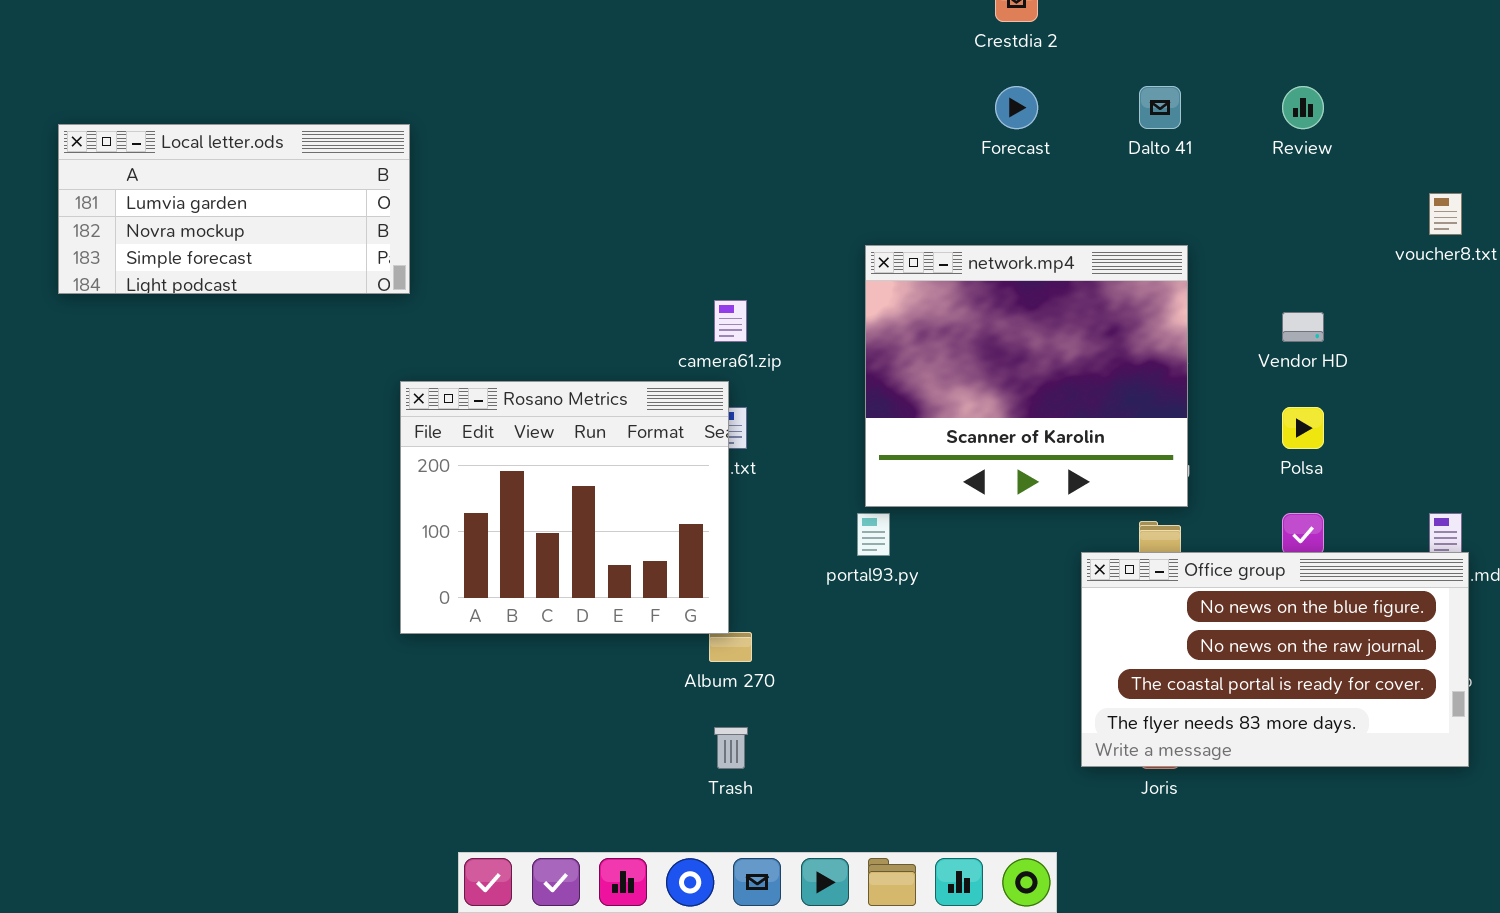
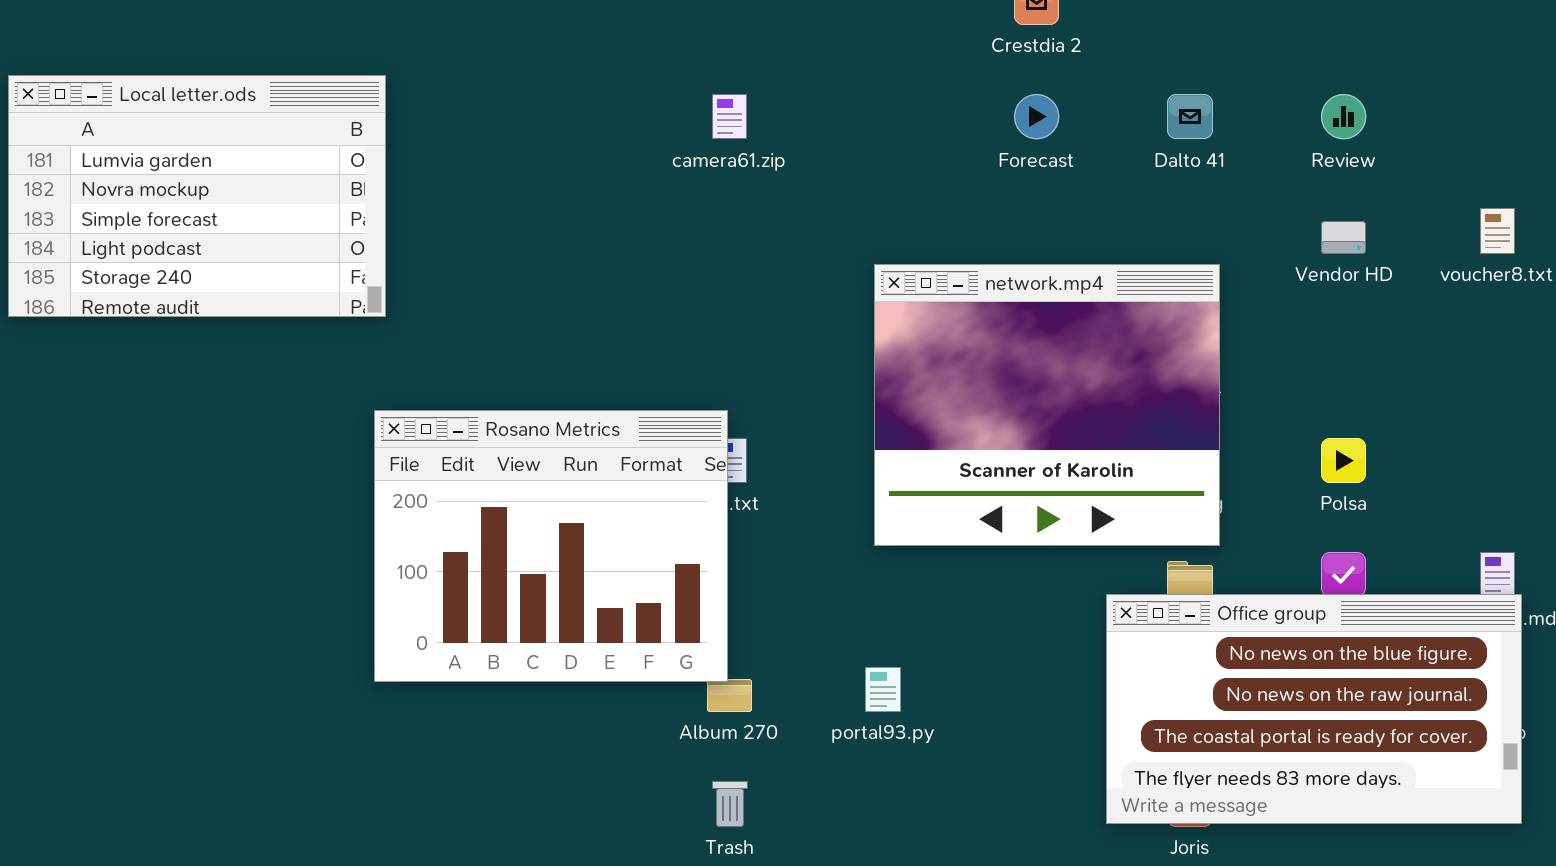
Local letter.ods: [58,124,410,294] -> [8,75,386,317], resized
camera61.zip: [714,300,747,342] -> [712,94,747,139], moved
Vendor HD: [1282,312,1324,342] -> [1321,221,1366,254], moved
portal93.py: [857,513,890,556] -> [865,667,901,712], moved

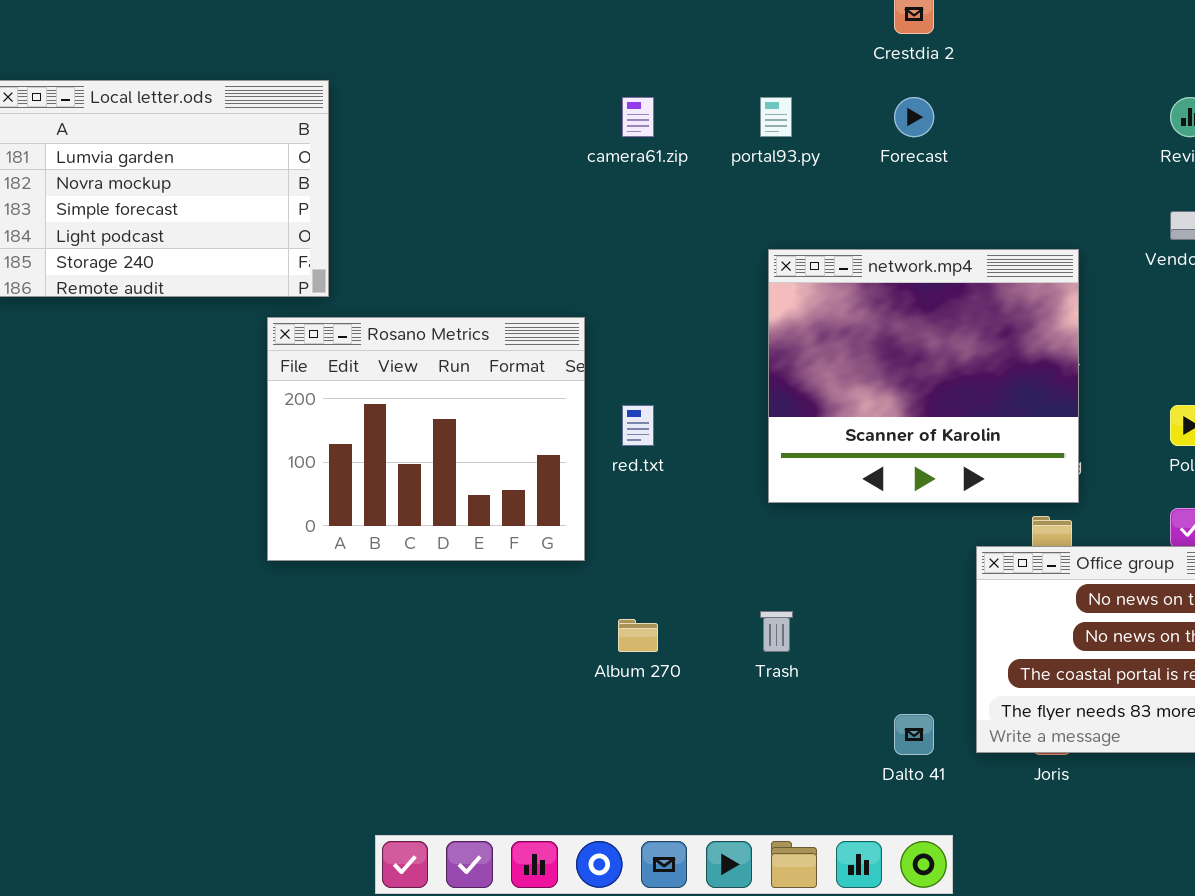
Dalto 41: [1167,94,1213,139] -> [894,714,934,755], moved
Rosano Metrics: [374,410,728,682] -> [267,317,585,561], moved
portal93.py: [865,667,901,712] -> [760,97,792,137], moved
Trash: [712,781,748,827] -> [760,611,793,652], moved

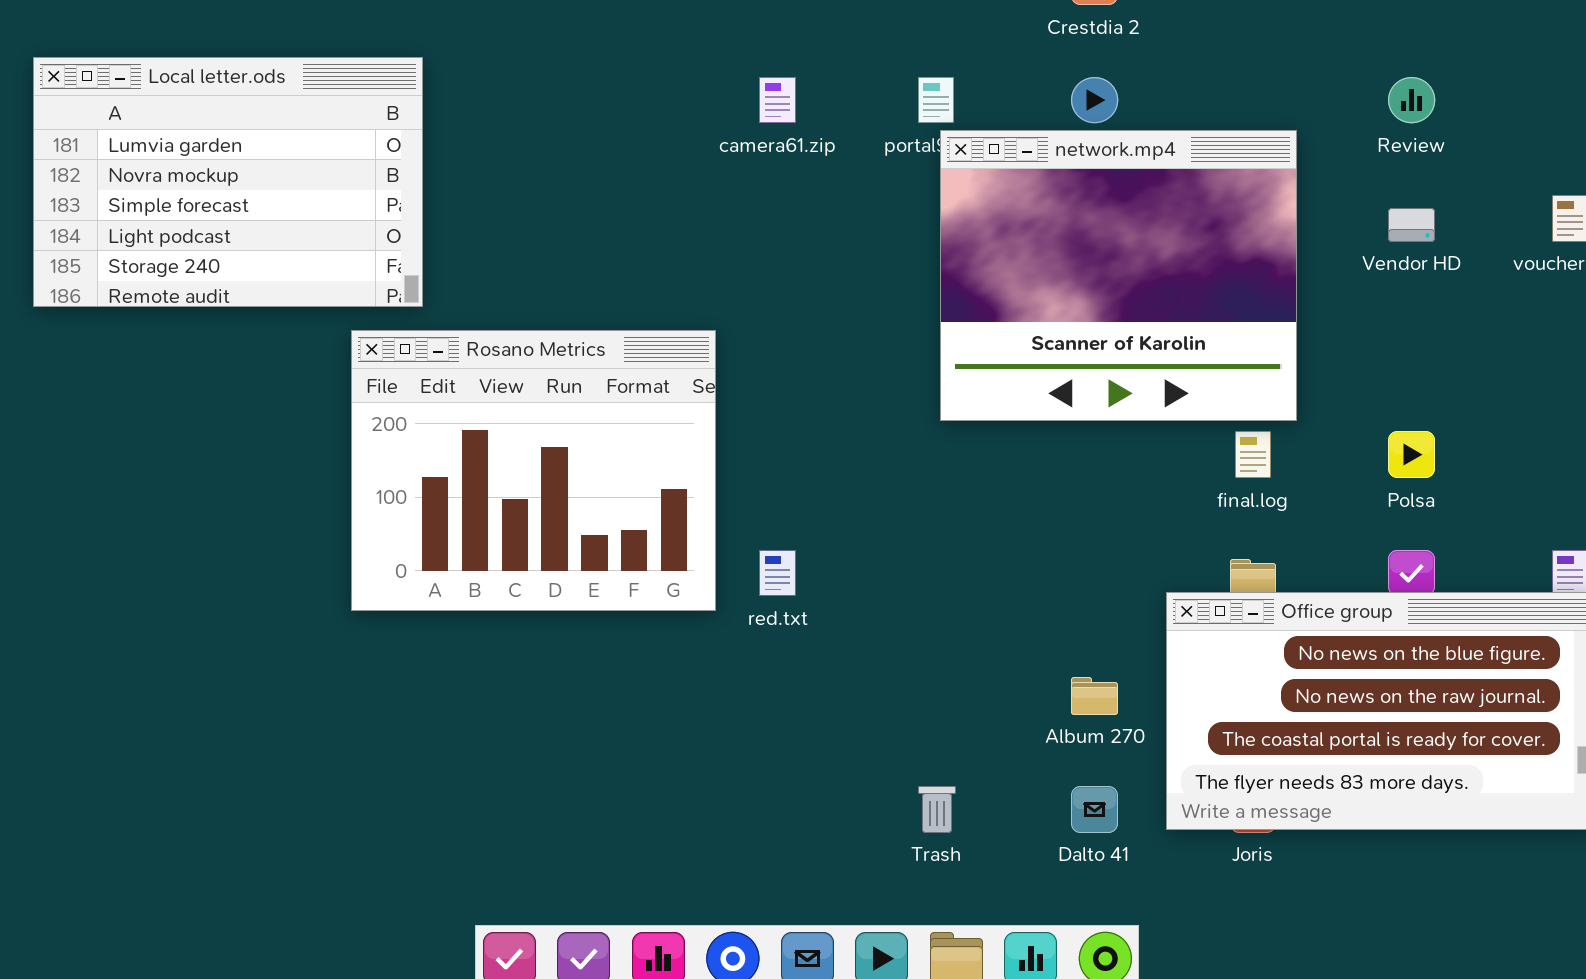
network.mp4: [768,249,1079,503] -> [940,130,1297,421], moved
red.txt: [622,405,654,446] -> [759,550,796,596], moved
Trash: [760,611,793,652] -> [918,786,956,833], moved
Album 270: [618,619,658,652] -> [1071,677,1118,715], moved

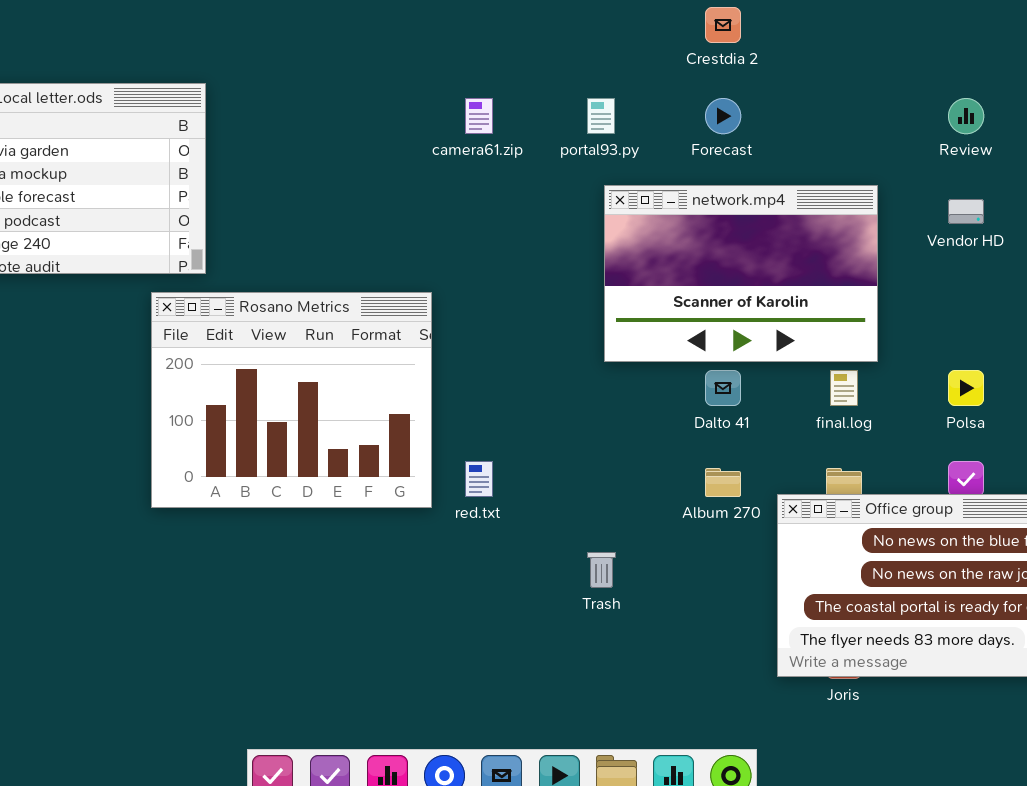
network.mp4: [940,130,1297,421] -> [604,185,878,362], resized
Album 270: [1071,677,1118,715] -> [705,468,741,497], moved
Trash: [918,786,956,833] -> [587,552,616,588], moved
Dalto 41: [1071,786,1118,833] -> [705,370,741,406], moved

